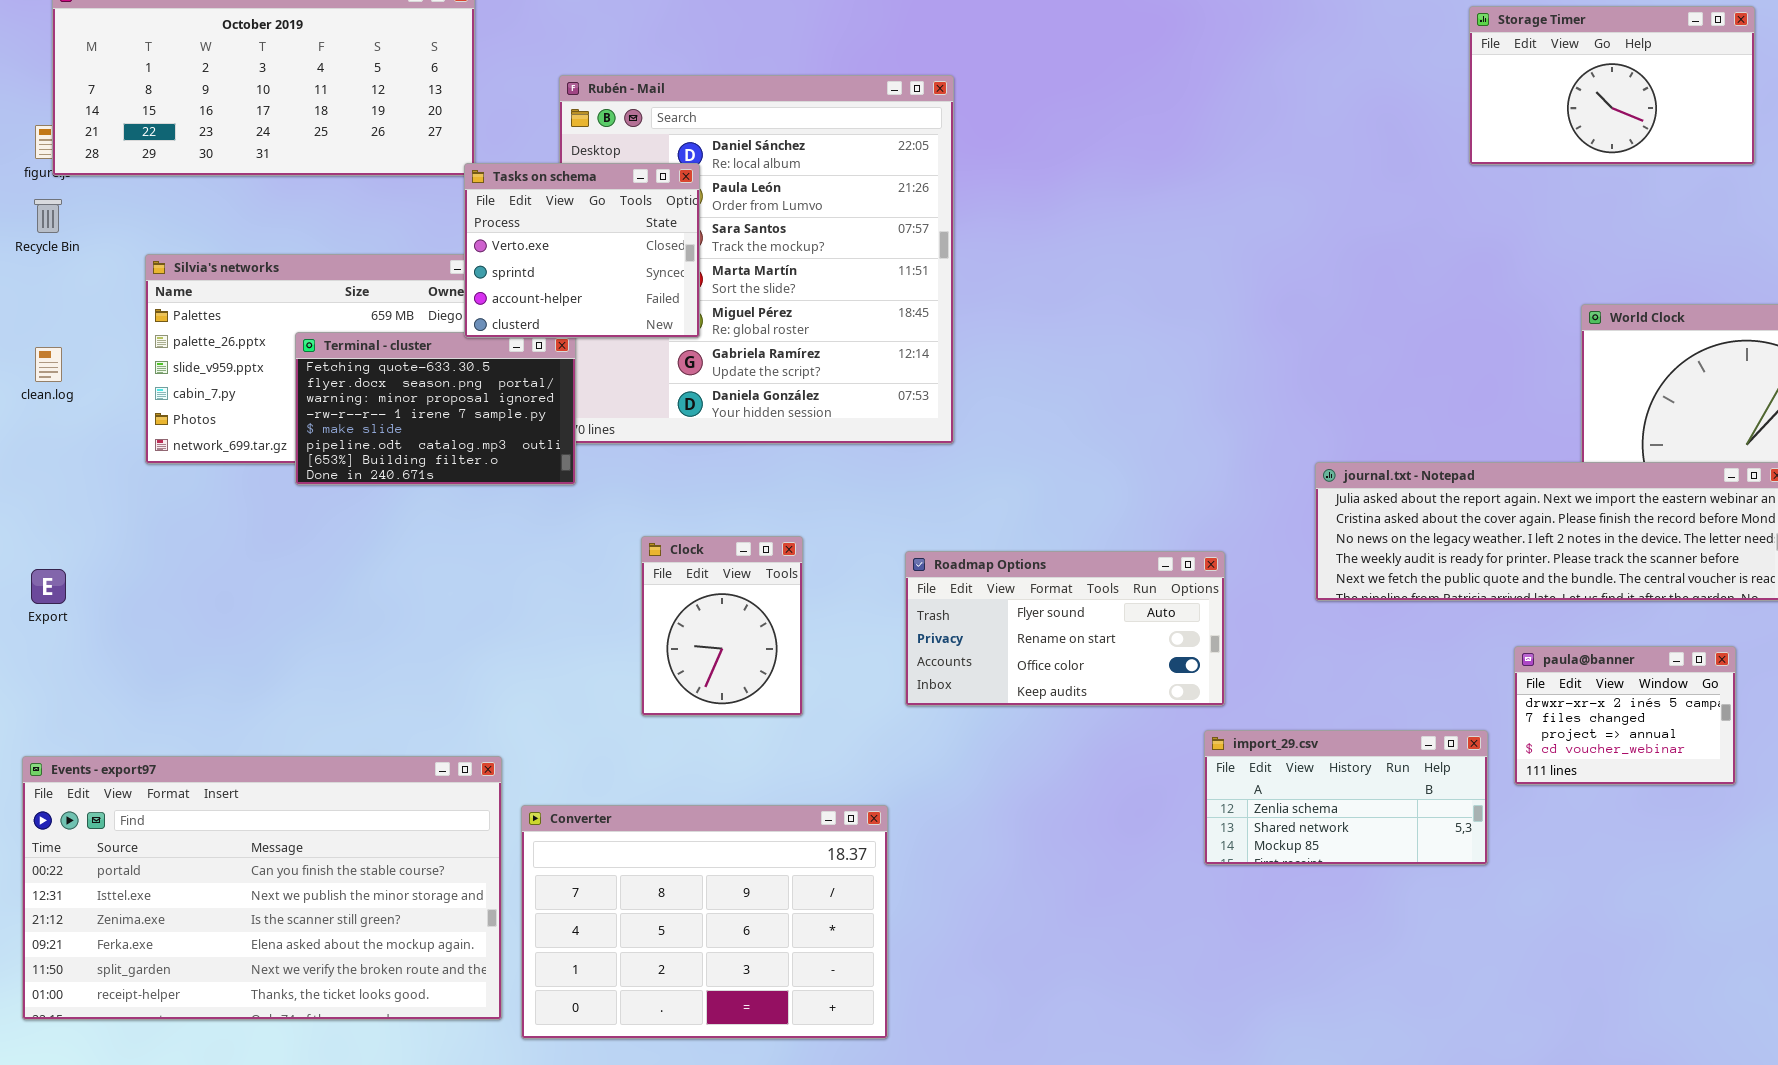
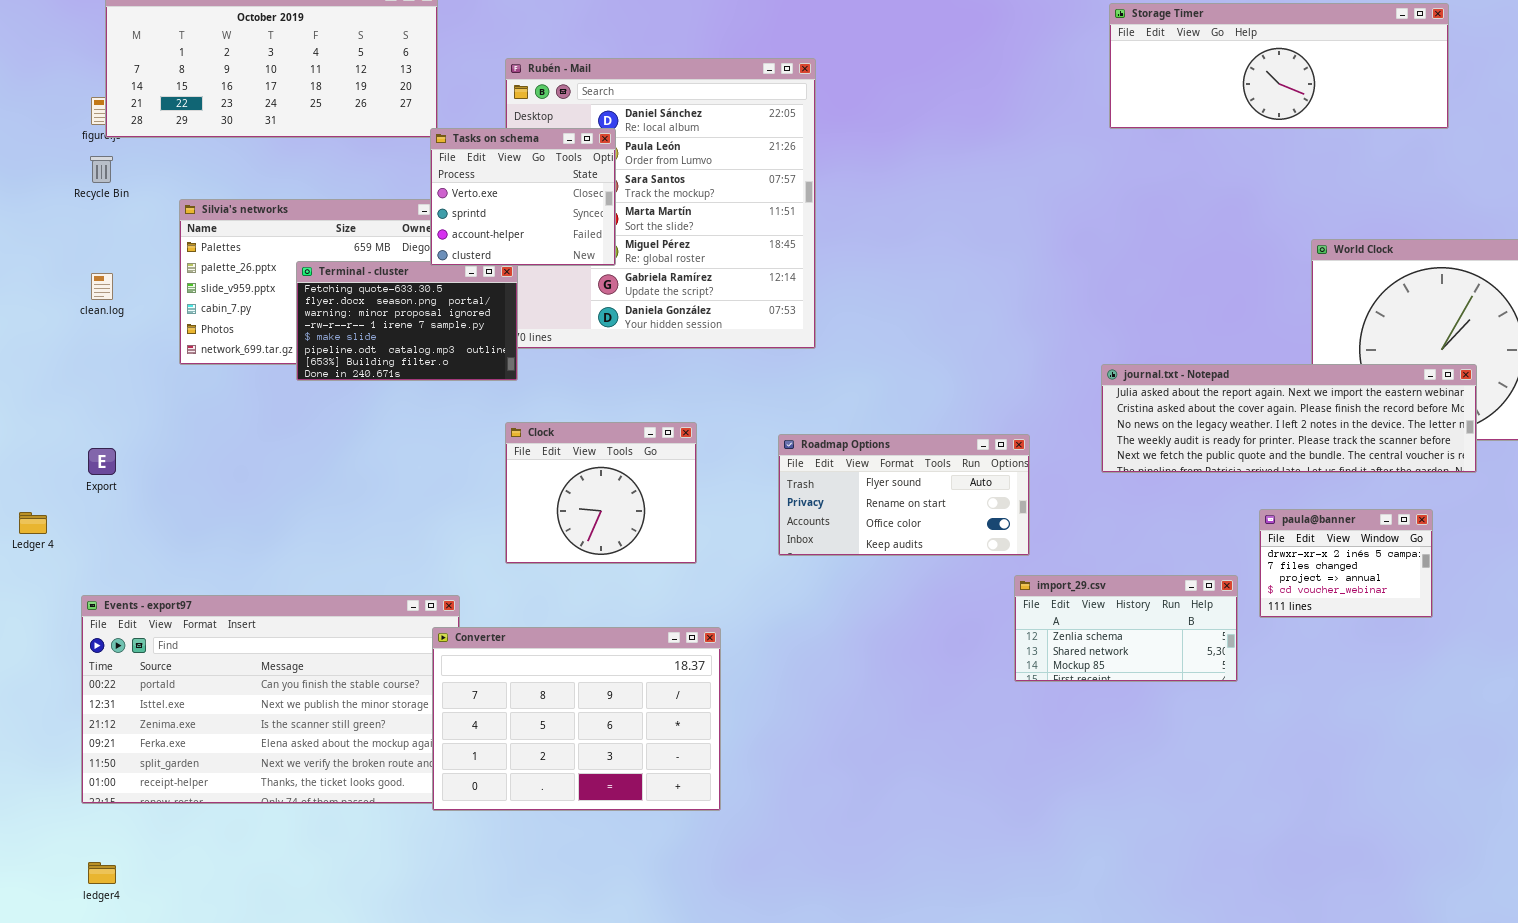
Storage Timer: [1469,6,1755,165] -> [1109,3,1449,129], resized
Clock: [641,536,803,716] -> [505,422,697,564], resized
Converter: [521,805,888,1039] -> [432,627,721,811], moved

